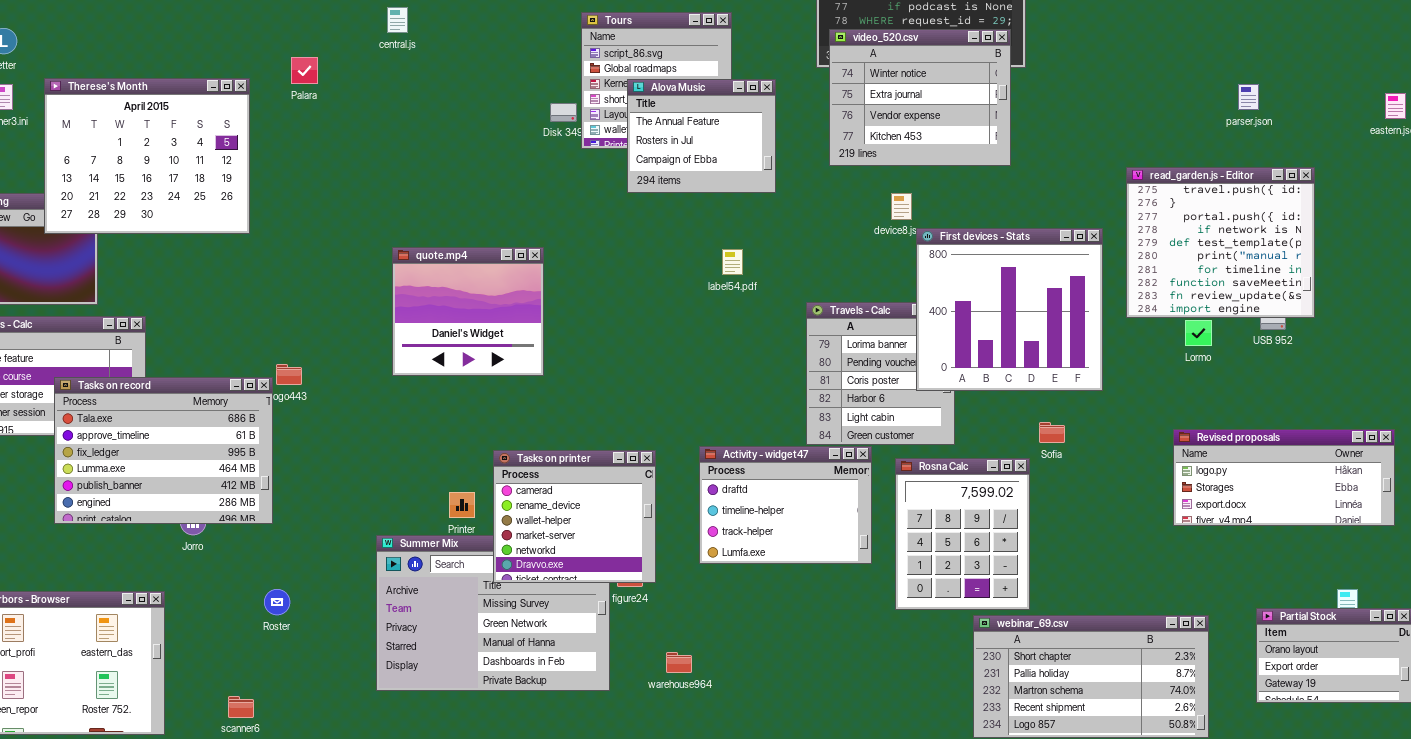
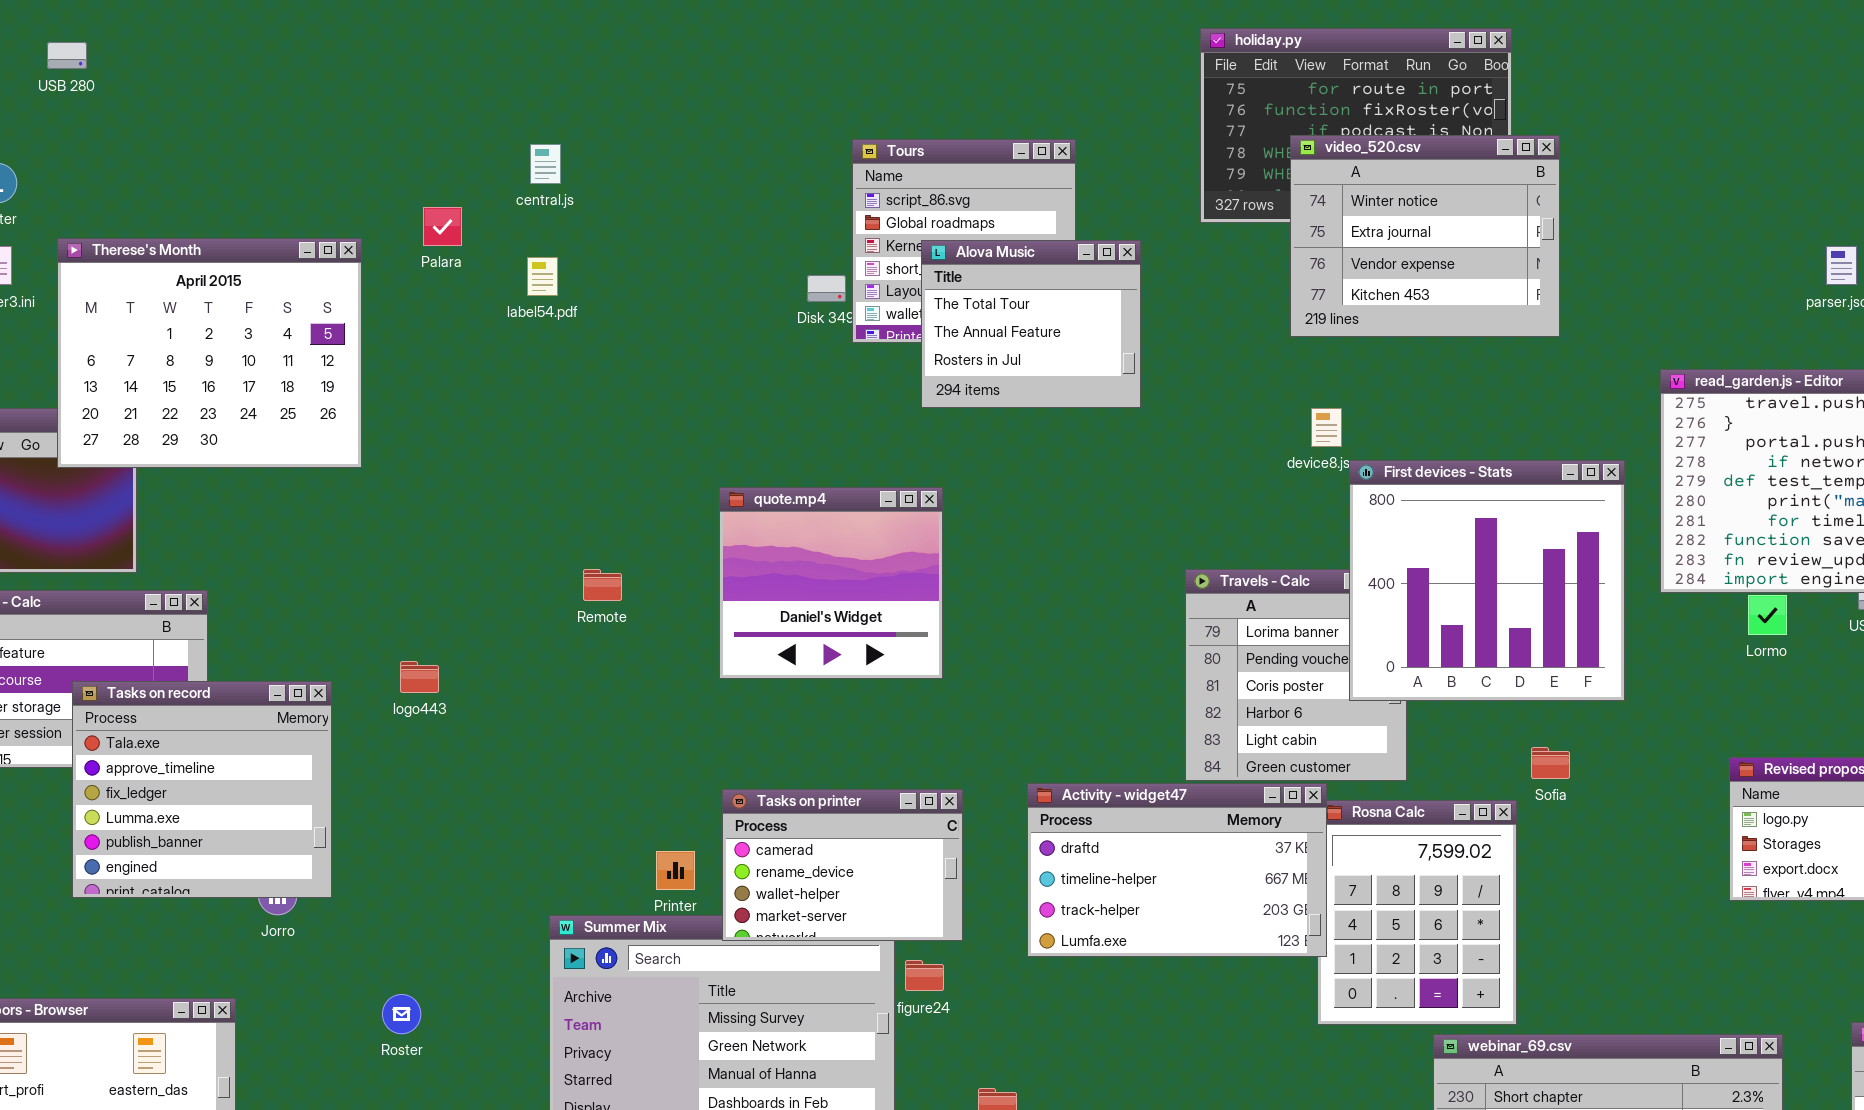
central.js: [387,7,408,33] -> [530,144,561,184], moved
video_520.csv: [829,29,1011,166] -> [1290,135,1560,337], moved
Alova Music: [627,79,776,193] -> [921,240,1141,408], scrolled up 1 row
quote.mp4: [392,247,544,376] -> [719,487,943,679], moved
label54.pdf: [722,249,743,275] -> [527,257,558,296], moved
Tasks on record: [54,377,273,524] -> [72,681,332,898], resized
Activity - widget47: [699,446,872,564] -> [1027,783,1327,957], resized
Tasks on printer: [493,450,656,583] -> [722,789,963,941], resized

